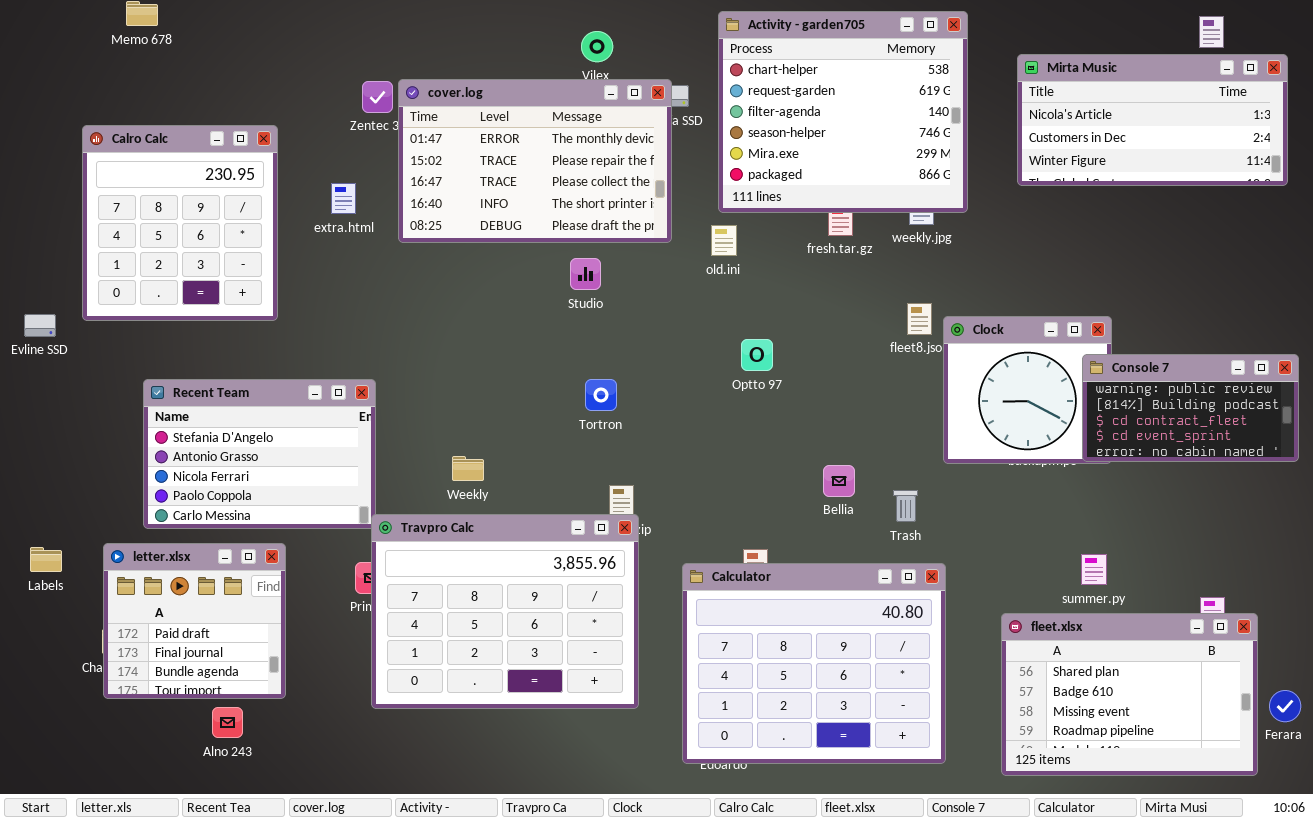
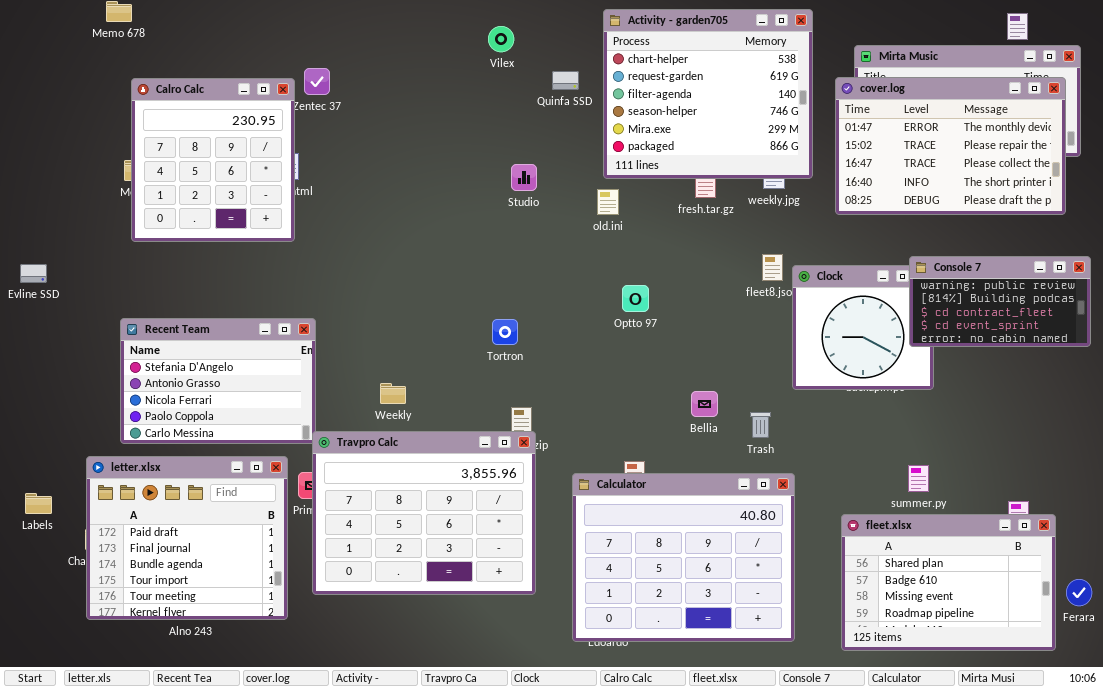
cover.log: [398,79,672,243] -> [835,77,1066,215], moved
Calro Calc: [82,125,278,321] -> [131,78,295,242], moved
Studio: [570,258,601,290] -> [511,164,537,191], moved
Console 7: [1082,354,1299,462] -> [909,256,1091,347], moved
letter.xlsx: [103,543,286,699] -> [86,456,288,620], resized
Labels: [30,547,62,572] -> [25,493,52,514], moved

